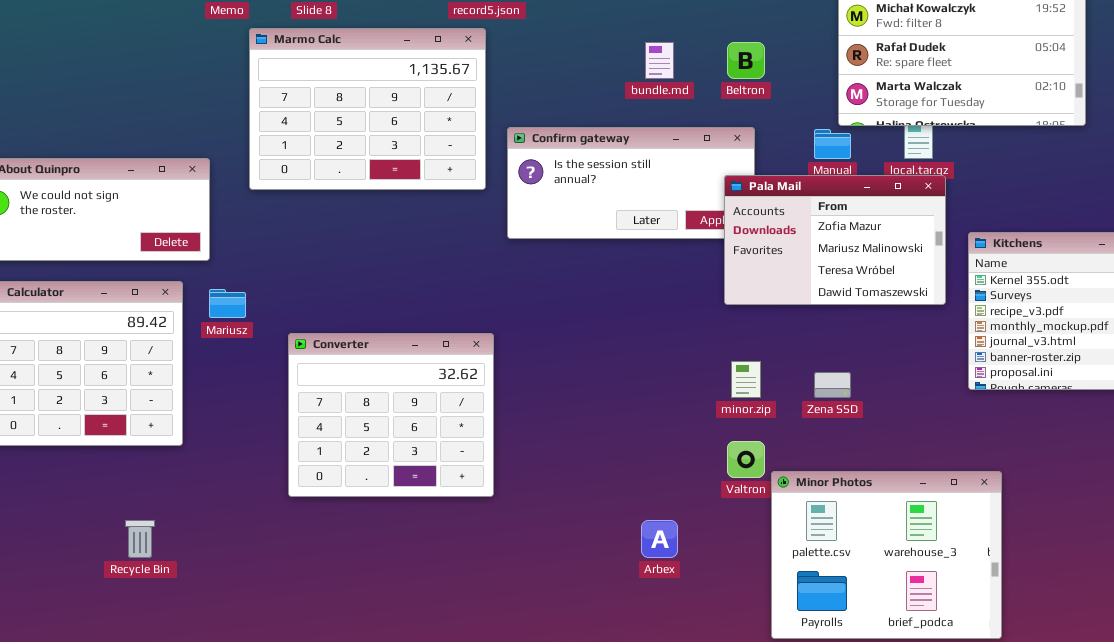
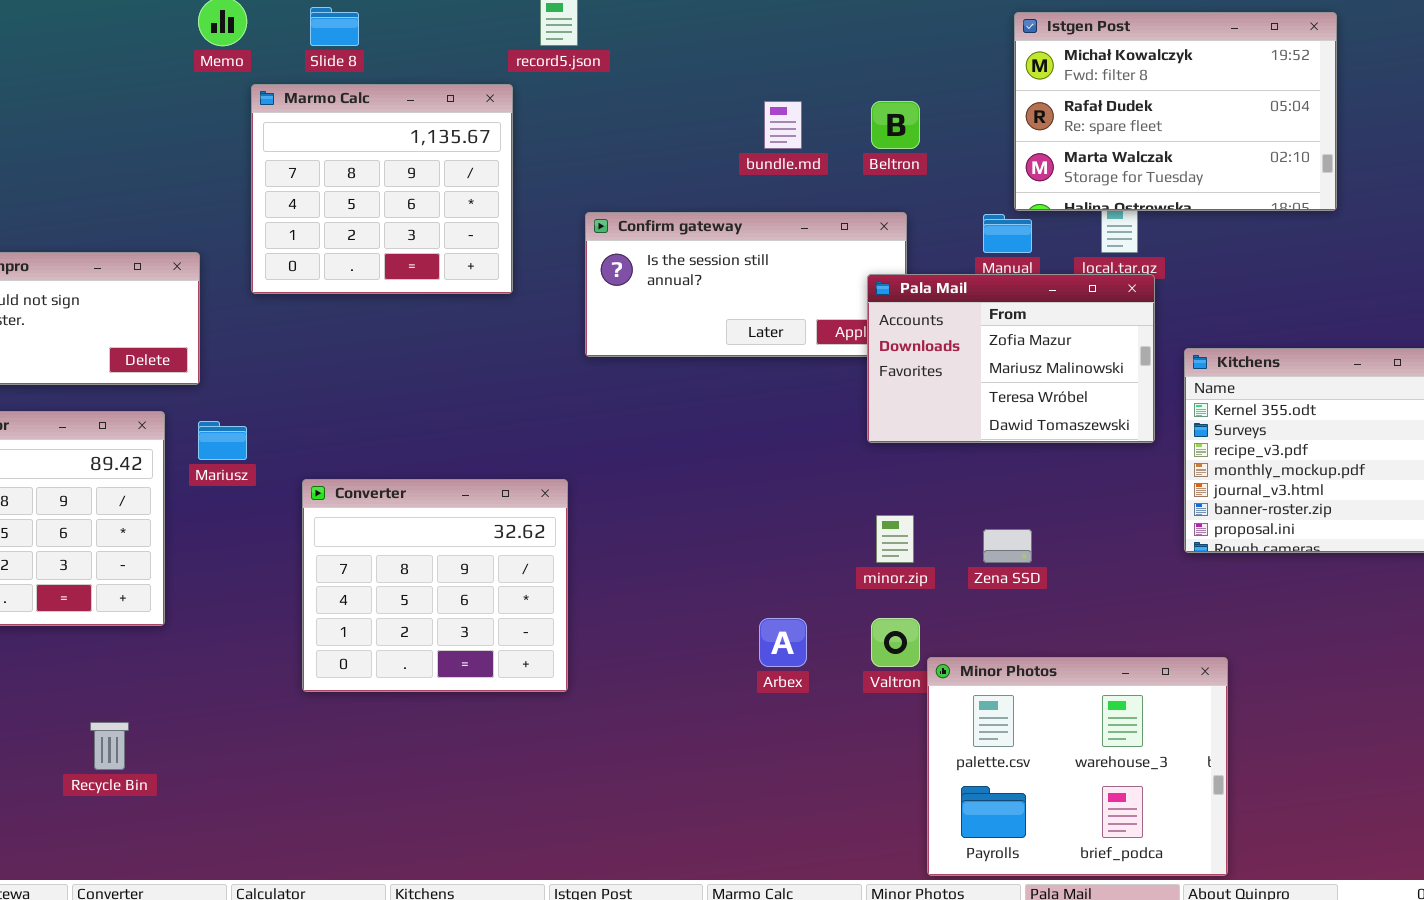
Marmo Calc: [249,28,486,190] -> [251,84,513,294], resized
Arbex: [641,520,678,558] -> [759,618,807,667], moved

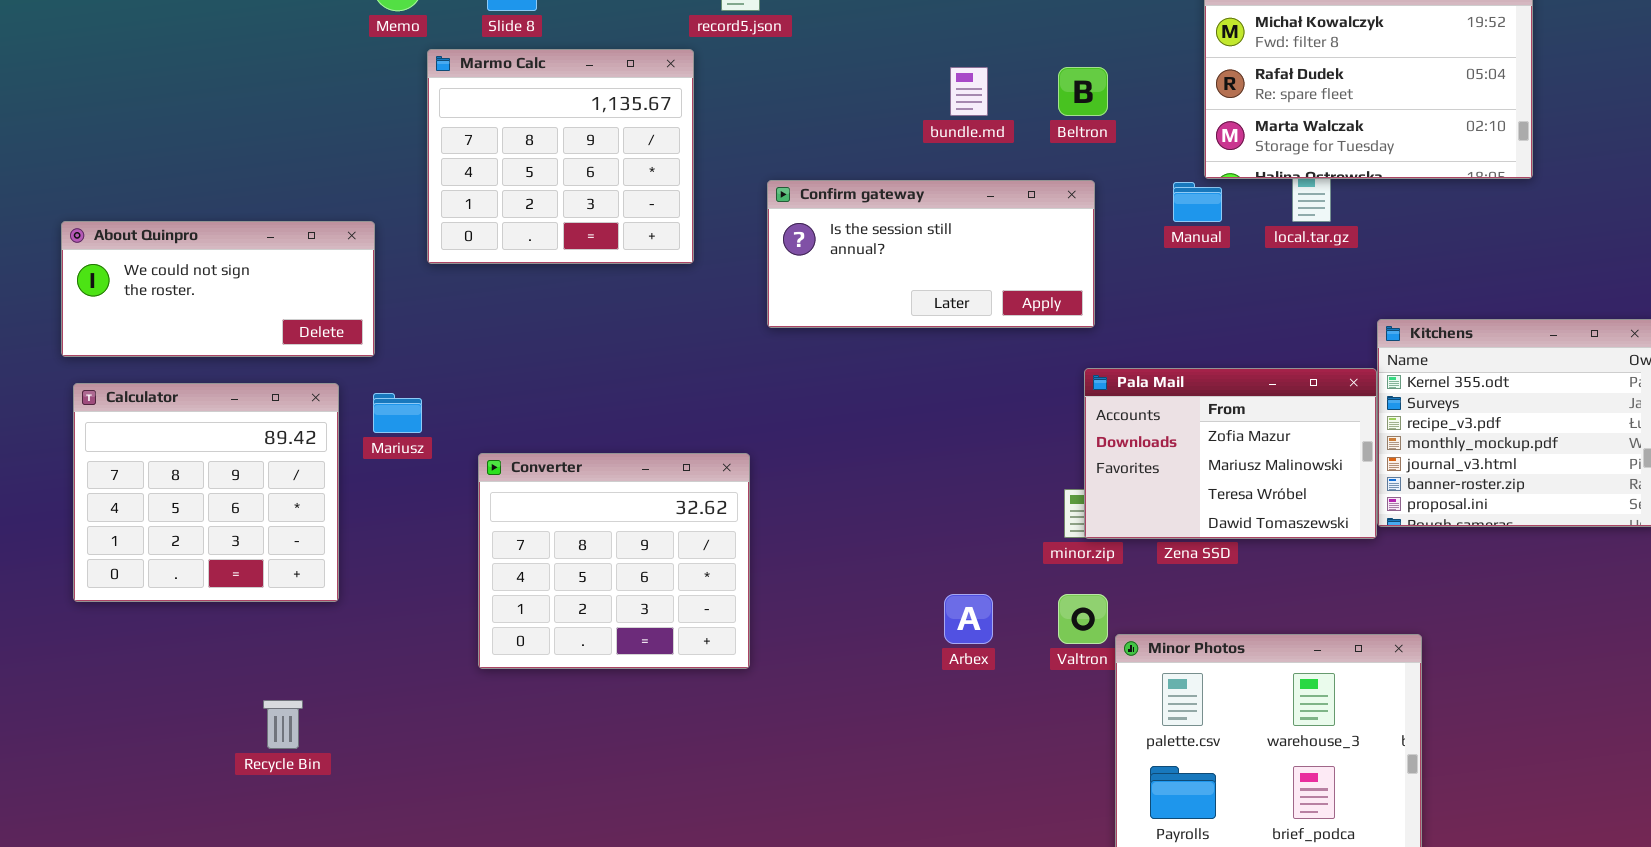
Pala Mail: [867,274,1155,443] -> [1084,368,1377,539], moved

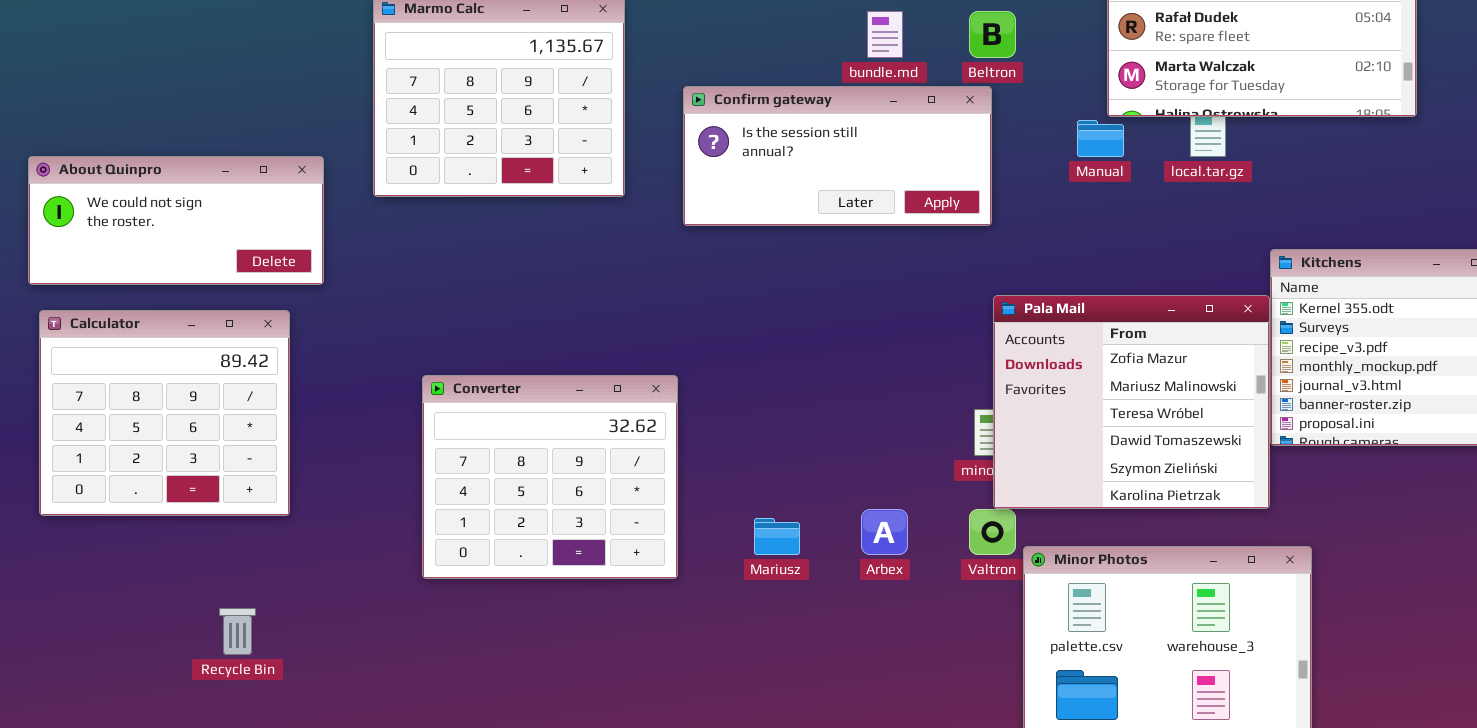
Confirm gateway: [767,180,1095,328] -> [683,86,992,226], moved
Pala Mail: [1084,368,1377,539] -> [993,295,1270,509], resized
Mariusz: [373,393,422,433] -> [754,518,800,555], moved

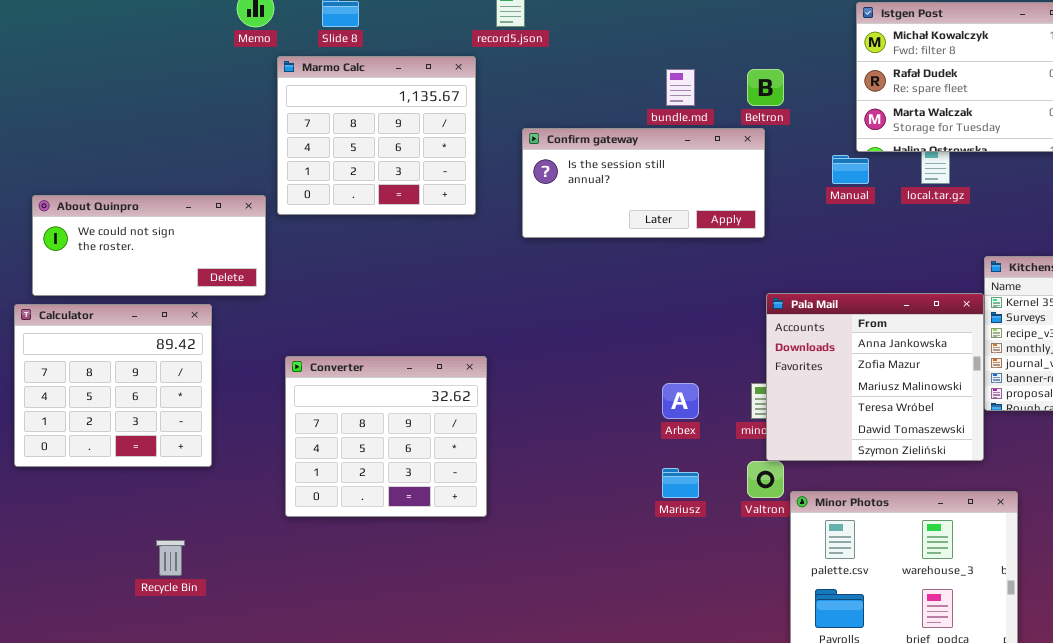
About Quinpro: [28,156,324,285] -> [32,195,266,296], moved
Pala Mail: [993,295,1270,509] -> [766,293,984,461], scrolled up 1 row
Converter: [422,375,678,579] -> [285,356,487,517], moved
Arbex: [861,509,908,555] -> [662,383,699,419], moved
Mariusz: [754,518,800,555] -> [662,468,699,498], moved

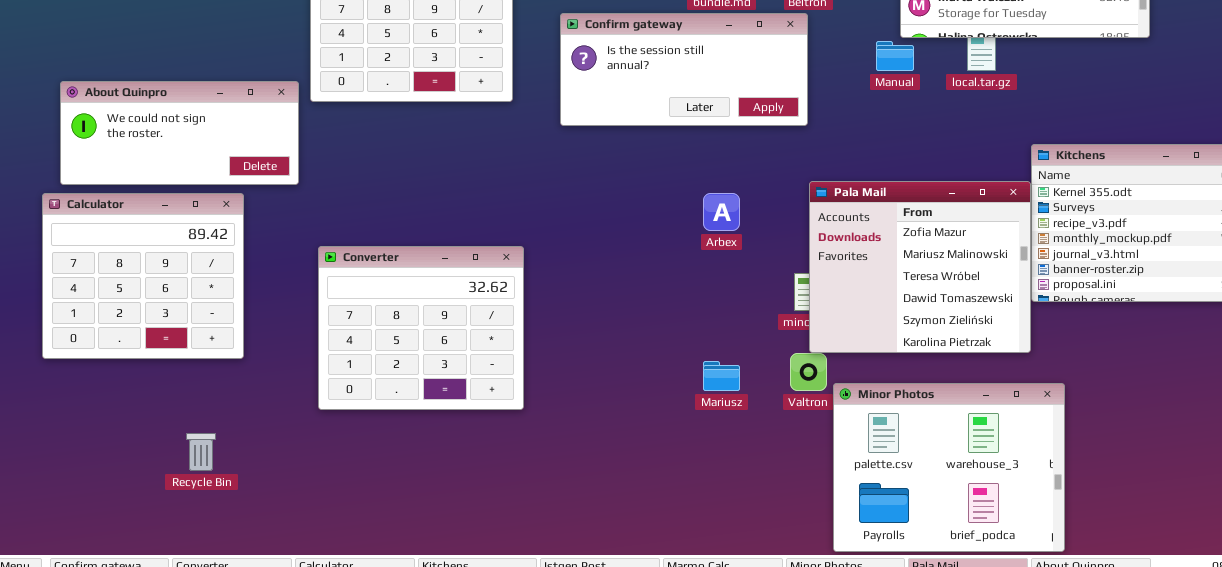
Pala Mail: [766,293,984,461] -> [809,181,1031,353], scrolled down 1 row
Arbex: [662,383,699,419] -> [703,193,740,231], moved

